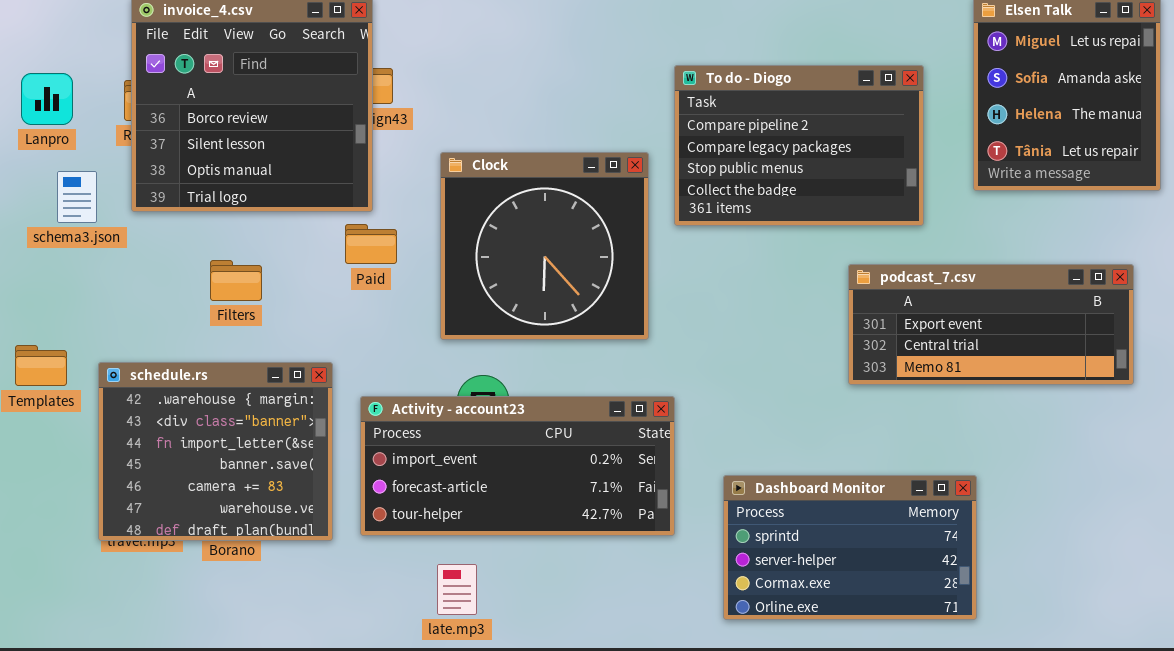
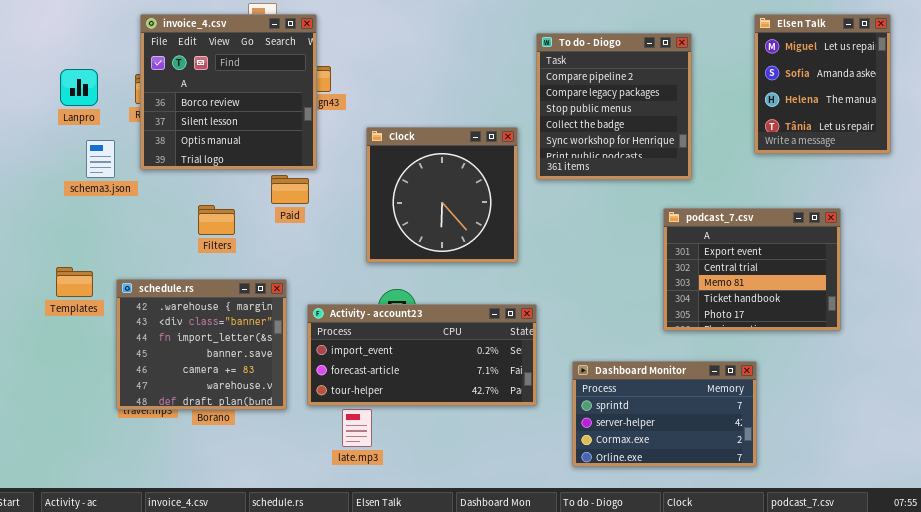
To do - Diogo: [674,65,924,226] -> [536,33,692,180], resized
Paid: [345,224,397,264] -> [271,175,309,204], moved
podcast_7.csv: [848,264,1134,385] -> [663,208,841,331], resized
late.mp3: [437,564,477,615] -> [342,409,372,447], moved

